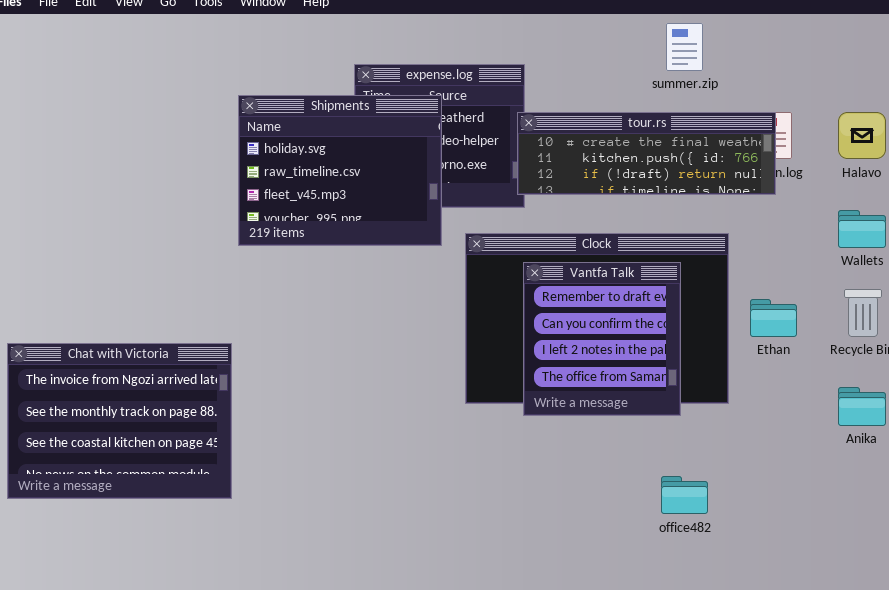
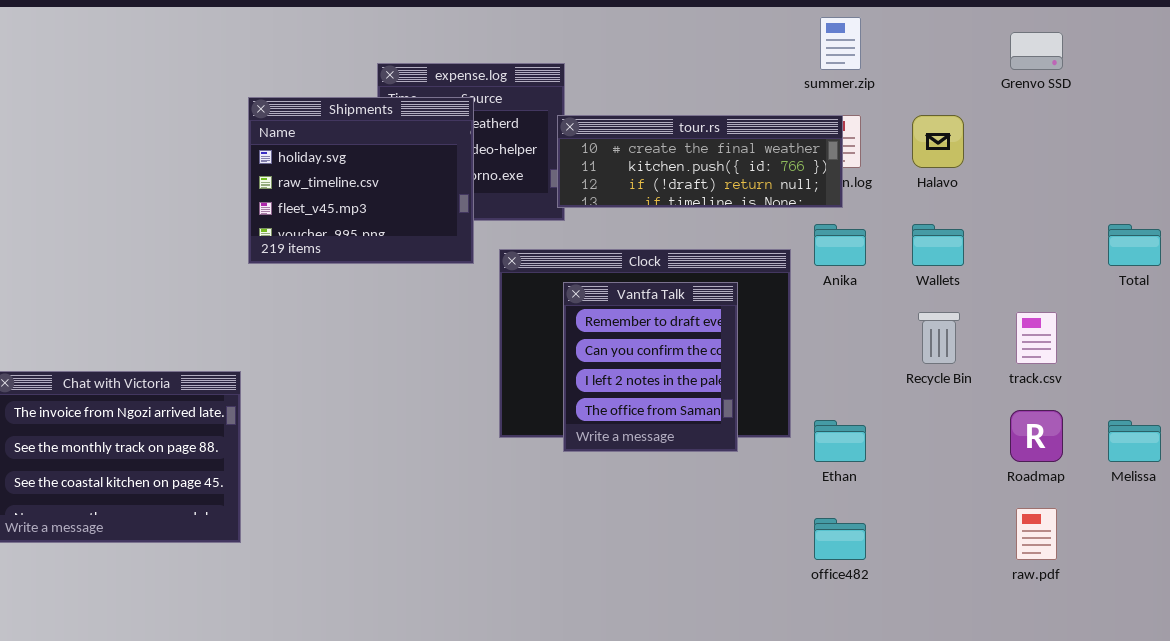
summer.zip: [666,23,703,71] -> [820,17,861,70], moved
Ethan: [750,299,797,337] -> [814,420,866,462], moved
Anika: [838,387,886,426] -> [814,224,866,266], moved
office482: [661,476,708,514] -> [814,518,866,560], moved

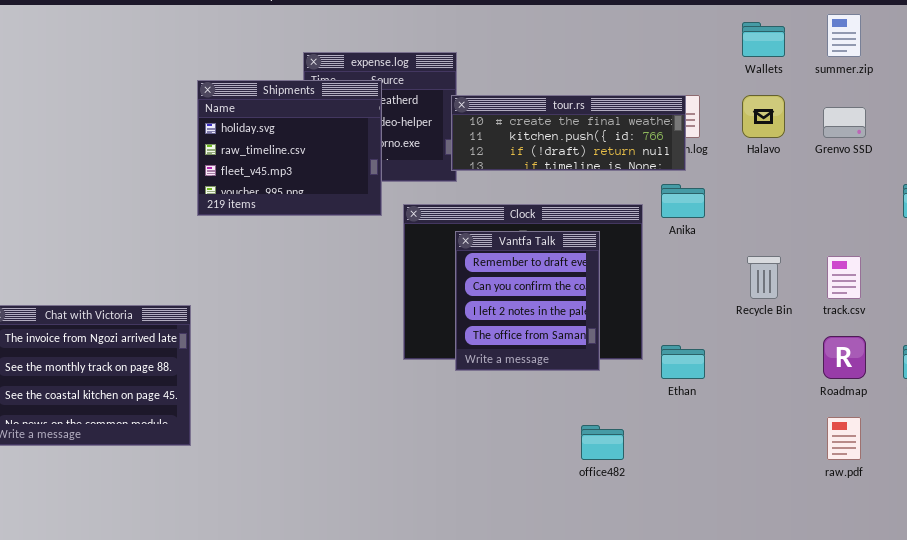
summer.zip: [820,17,861,70] -> [827,14,861,57], moved
Grenvo SSD: [1010,32,1063,70] -> [823,107,866,138], moved
Wallets: [912,224,964,266] -> [742,22,785,57], moved
office482: [814,518,866,560] -> [581,425,624,460], moved

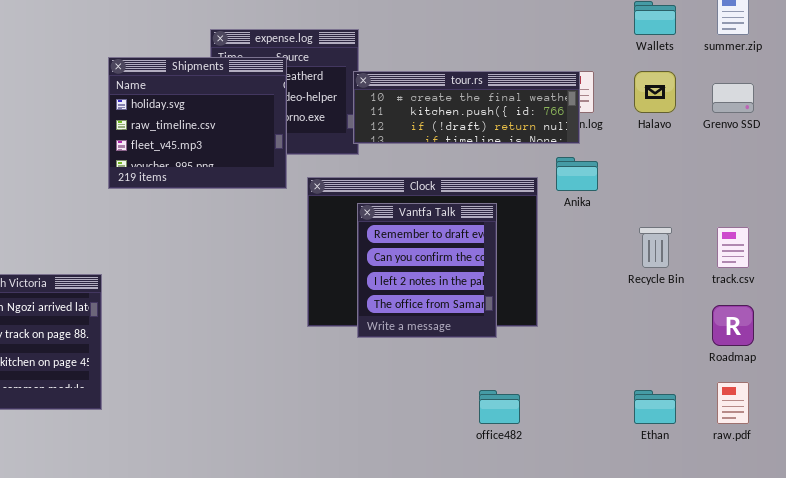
Ethan: [661,345,705,379] -> [634,390,676,424], moved

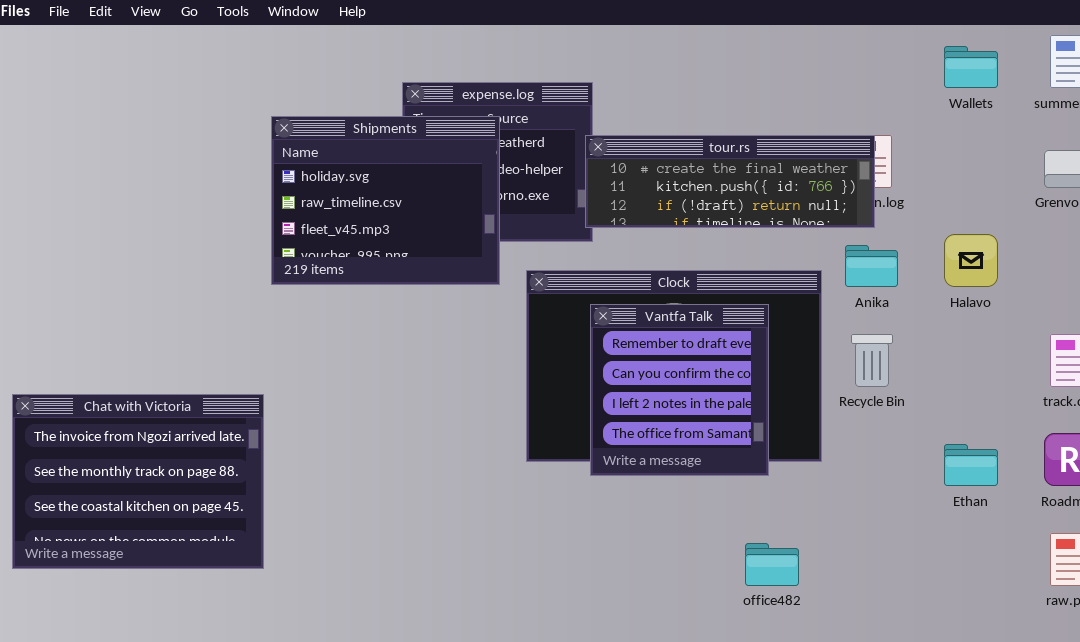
Halavo: [634,71,676,113] -> [944,234,998,287], moved
Recycle Bin: [639,227,672,268] -> [851,334,893,387], moved
Ethan: [634,390,676,424] -> [944,444,998,486], moved

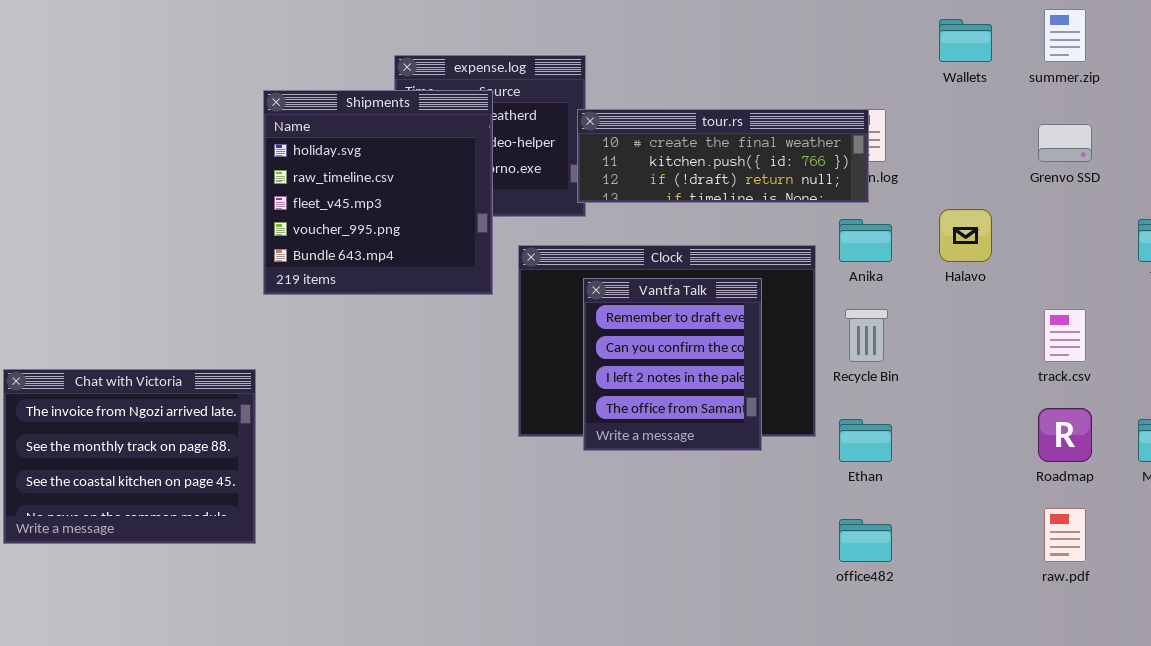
Shipments: [271,116,500,285] -> [263,90,493,295], resized
Ethan: [944,444,998,486] -> [839,419,892,462], moved
office482: [745,543,799,586] -> [839,519,892,562], moved

